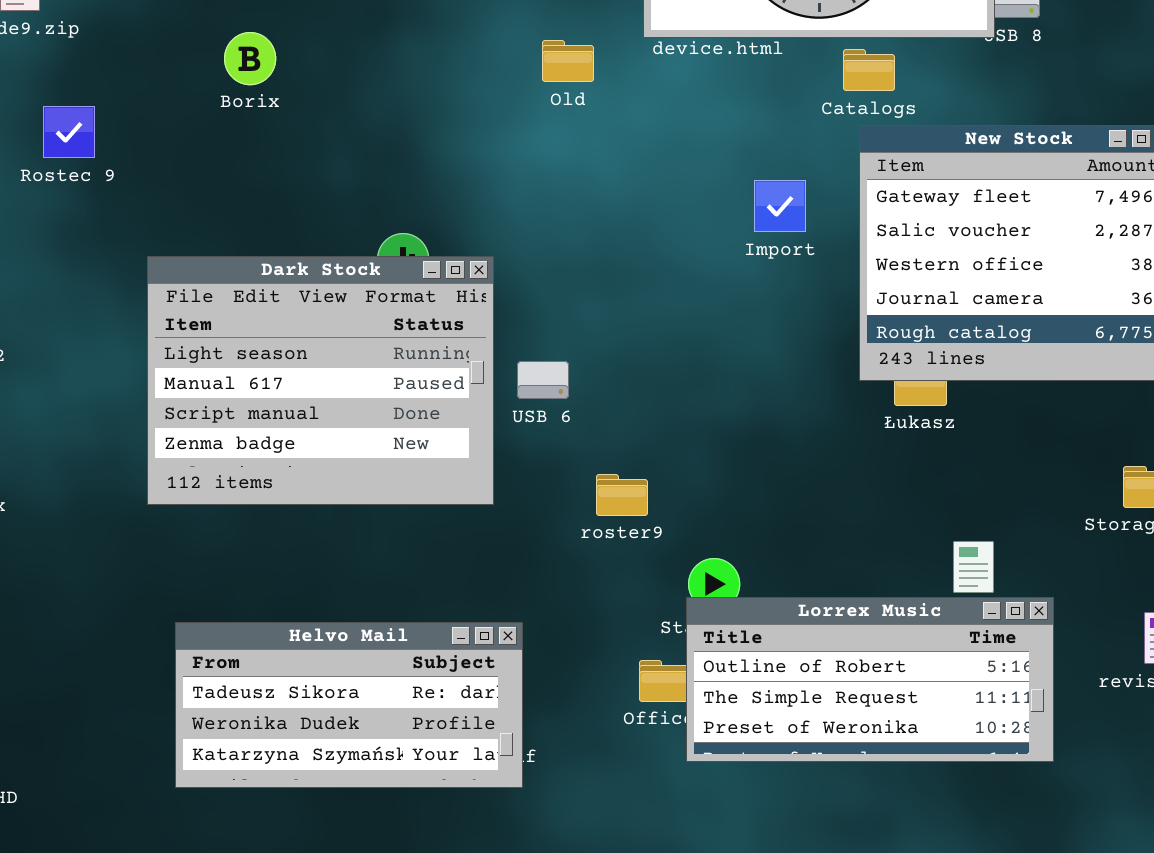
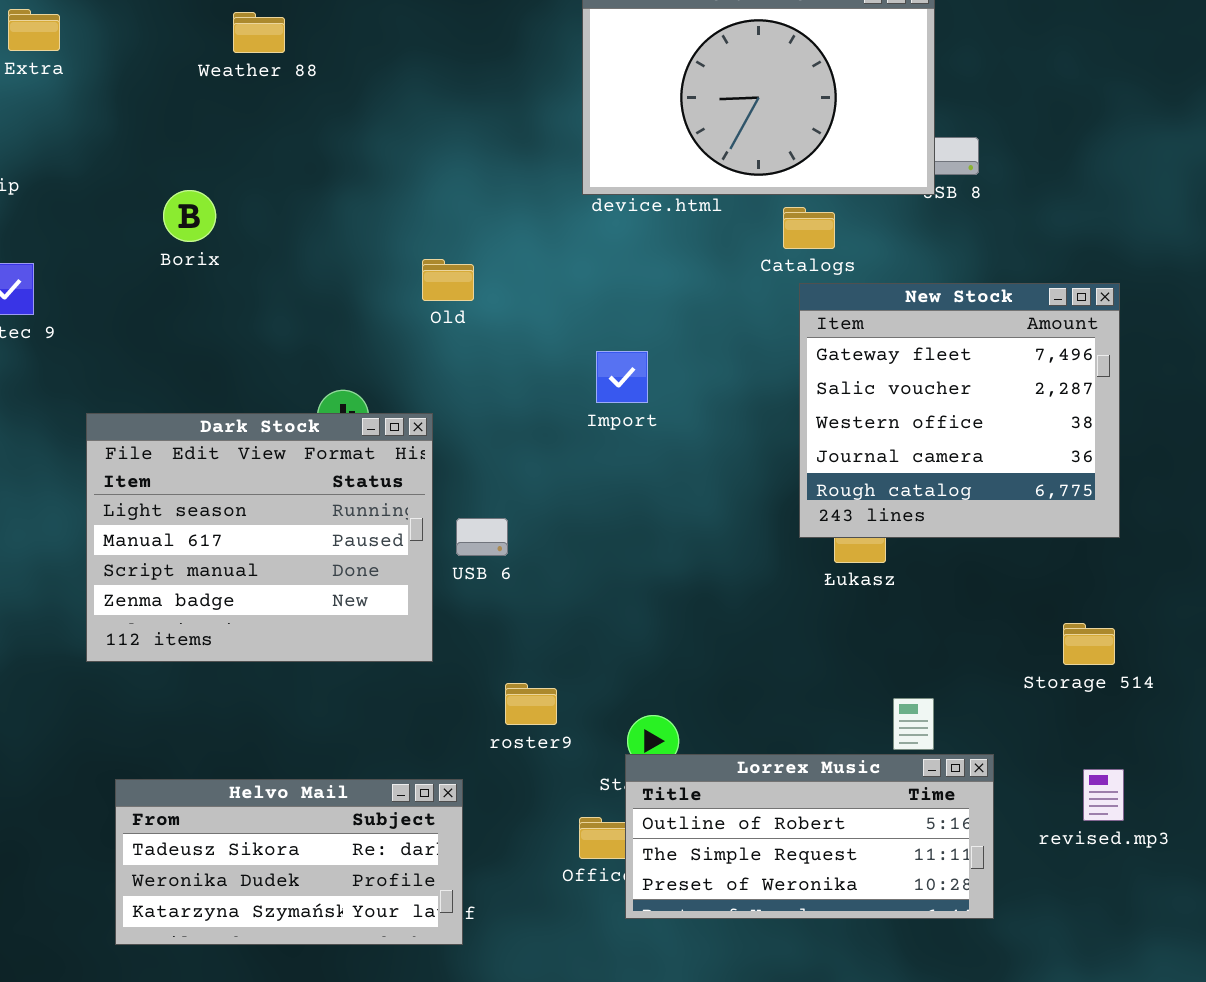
Old: [542,40,594,82] -> [422,259,474,301], moved
Import: [754,180,806,232] -> [596,351,648,403], moved
roster9: [596,474,648,516] -> [505,683,557,725], moved

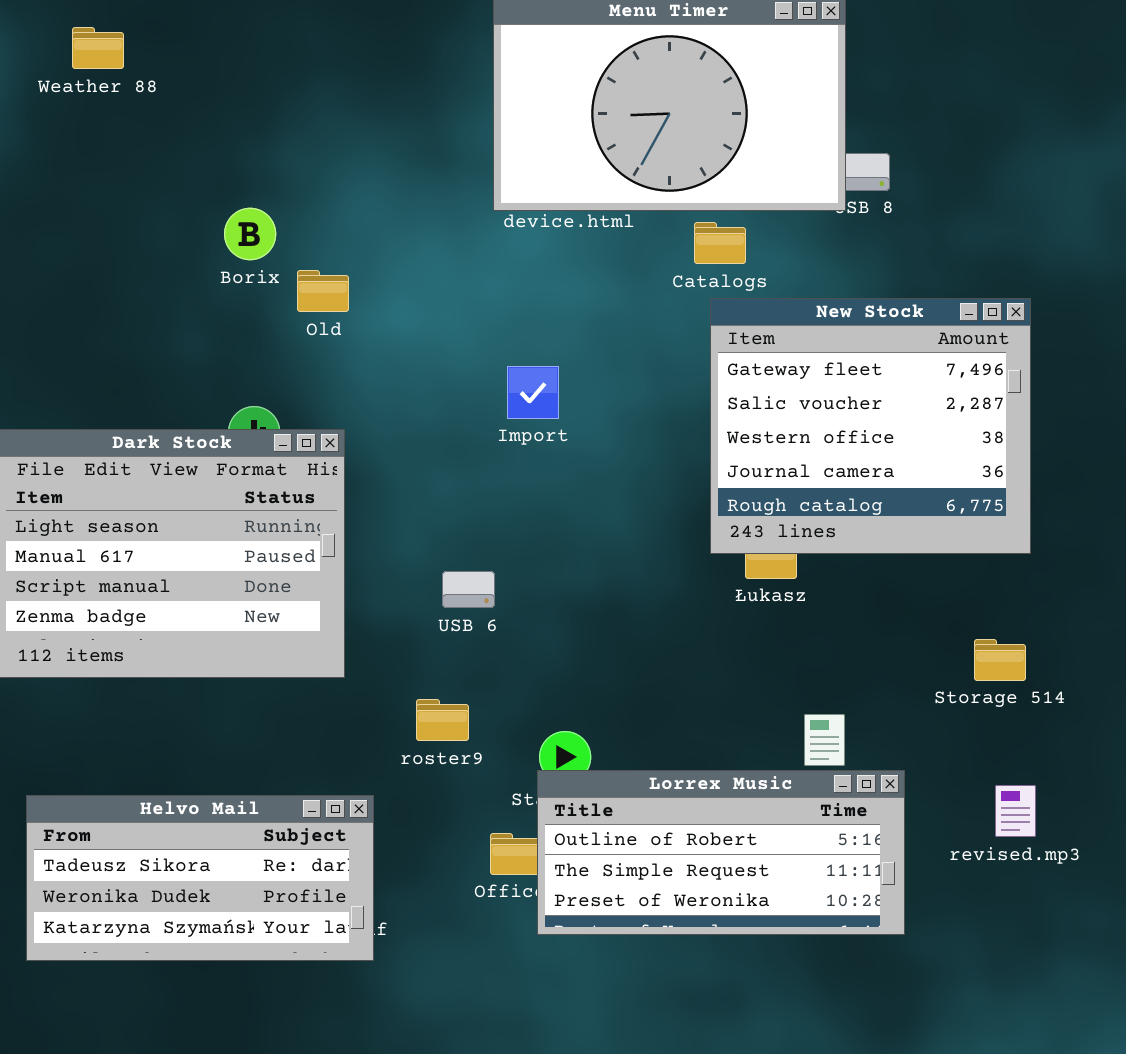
Weather 88: [233,12,285,53] -> [72,27,124,69], moved
Borix: [163,190,216,242] -> [224,208,276,260], moved
Old: [422,259,474,301] -> [297,270,349,312], moved
USB 6: [456,518,508,556] -> [442,571,495,608], moved

